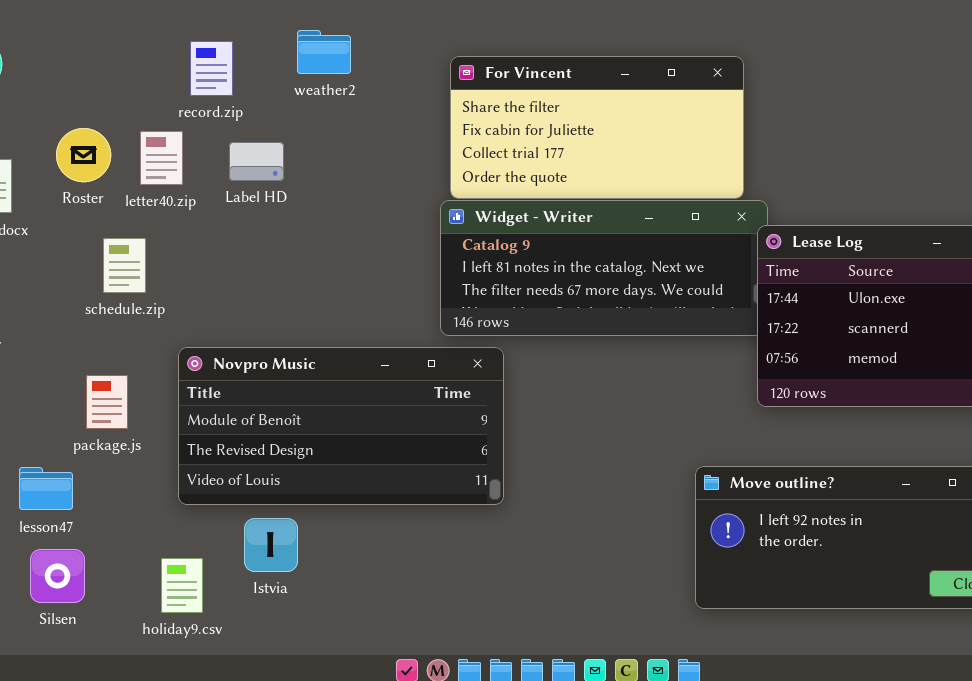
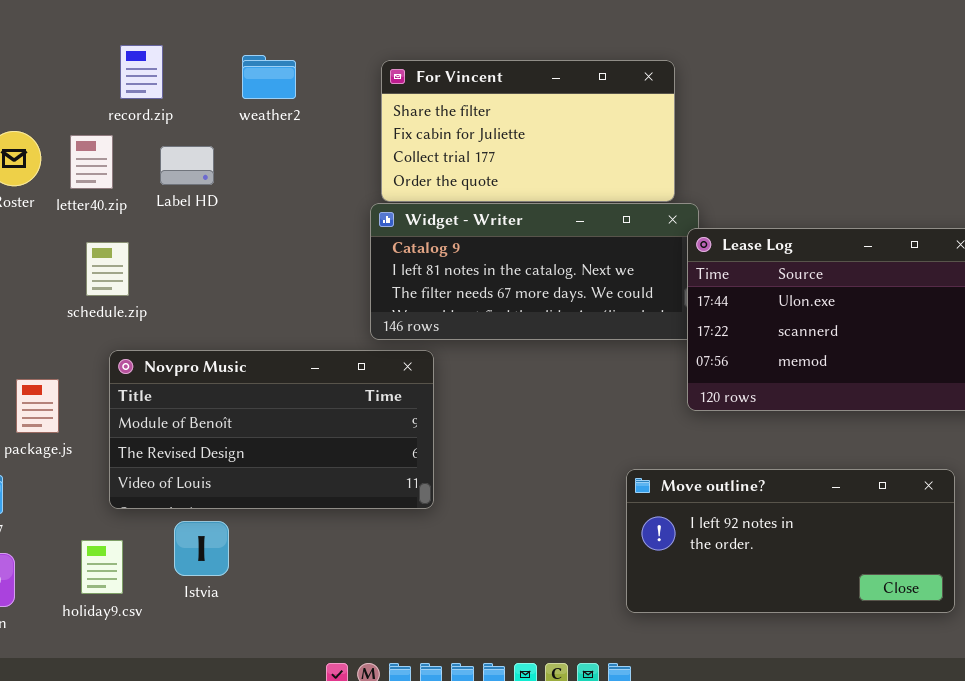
weather2: [297,30,351,74] -> [242,55,296,99], moved
schedule.zip: [103,238,146,293] -> [86,242,129,296], moved
holiday9.csv: [161,558,203,613] -> [81,540,123,594], moved

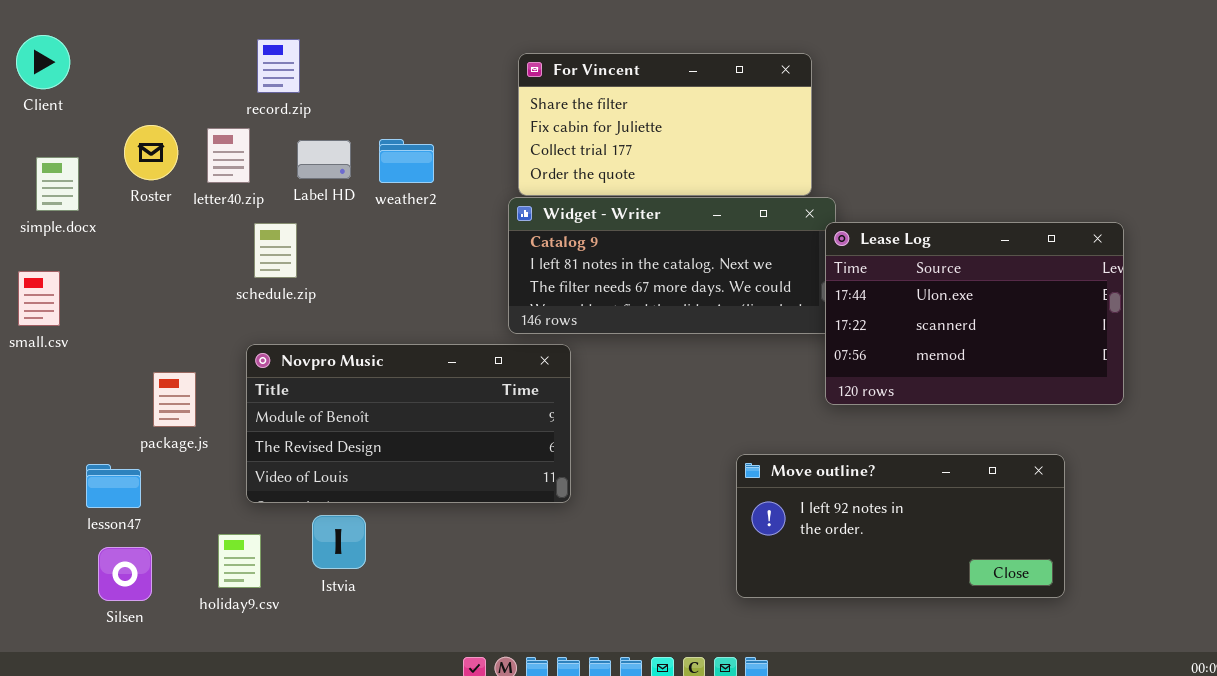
weather2: [242,55,296,99] -> [379,139,434,183], moved
schedule.zip: [86,242,129,296] -> [254,223,297,278], moved
Move outline?: [626,469,955,613] -> [736,454,1065,598], moved

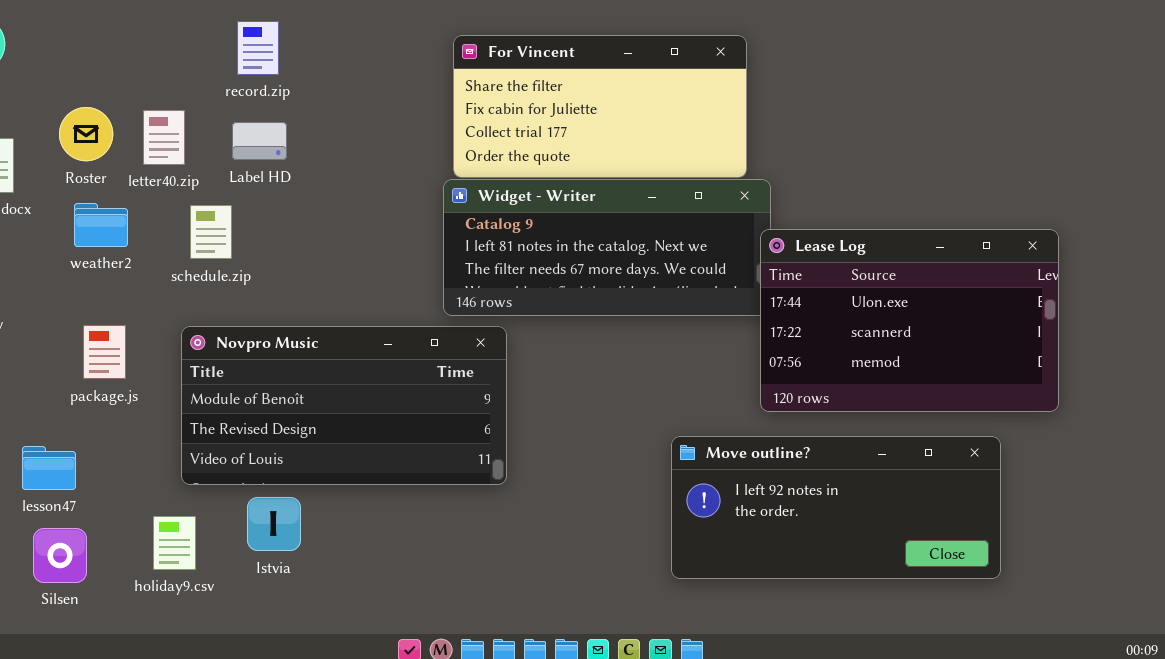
record.zip: [257,39,300,93] -> [237,21,279,75], moved
weather2: [379,139,434,183] -> [74,203,128,247], moved
Lease Log: [825,222,1124,405] -> [760,229,1059,412], moved
package.js: [153,372,196,427] -> [83,325,126,379], moved

